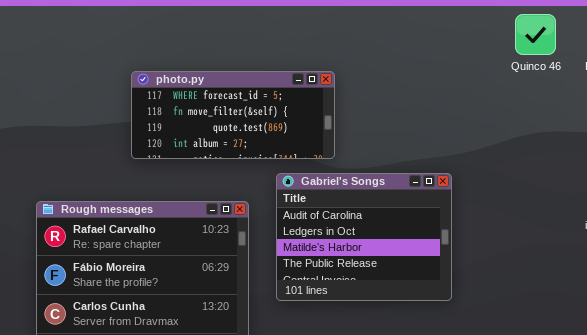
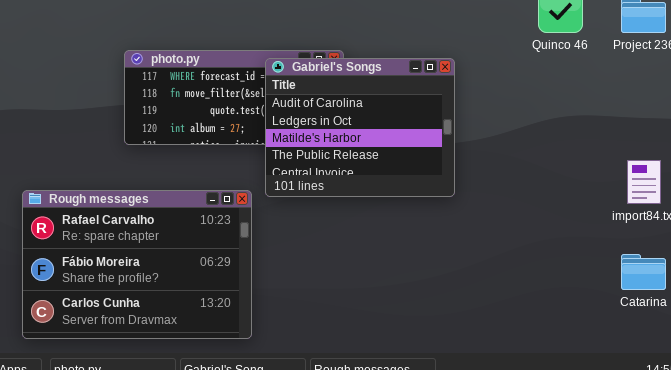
Gabriel's Songs: [276,173,452,301] -> [265,58,455,197], moved

